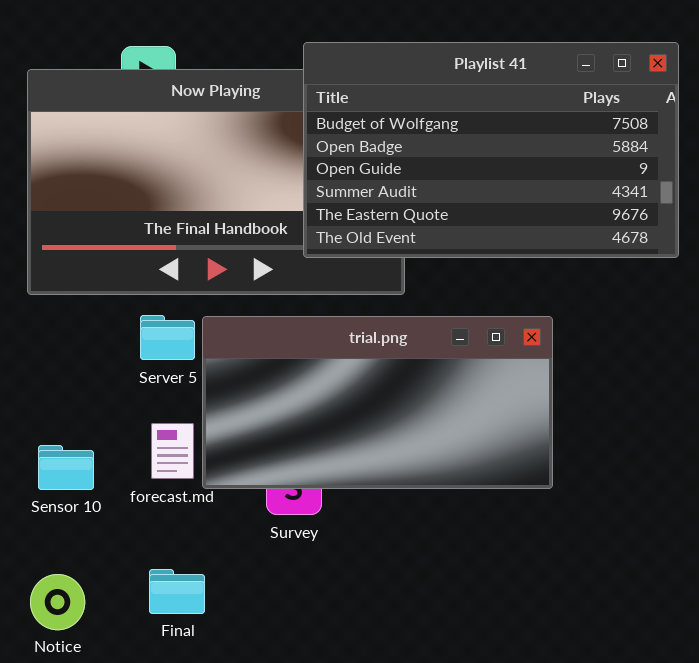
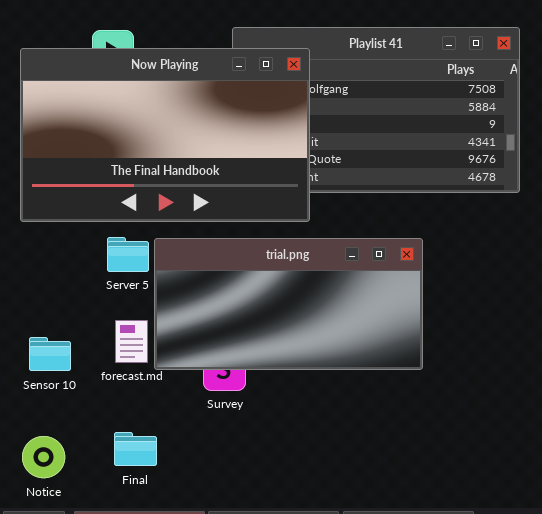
Now Playing: [27,69,405,295] -> [20,48,310,222], raised

